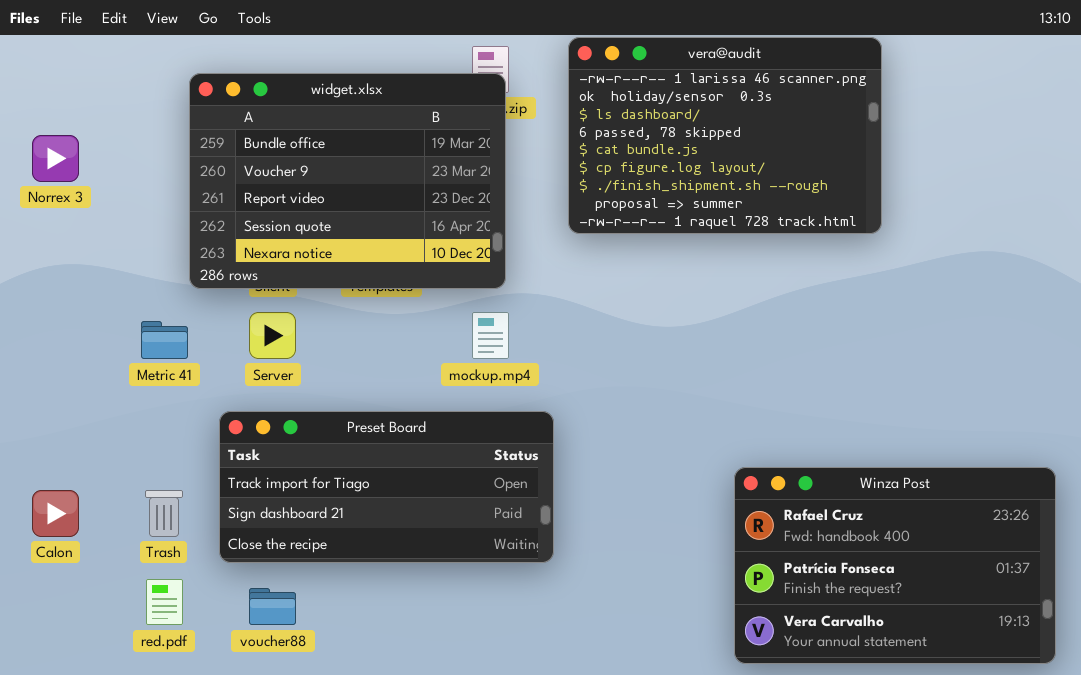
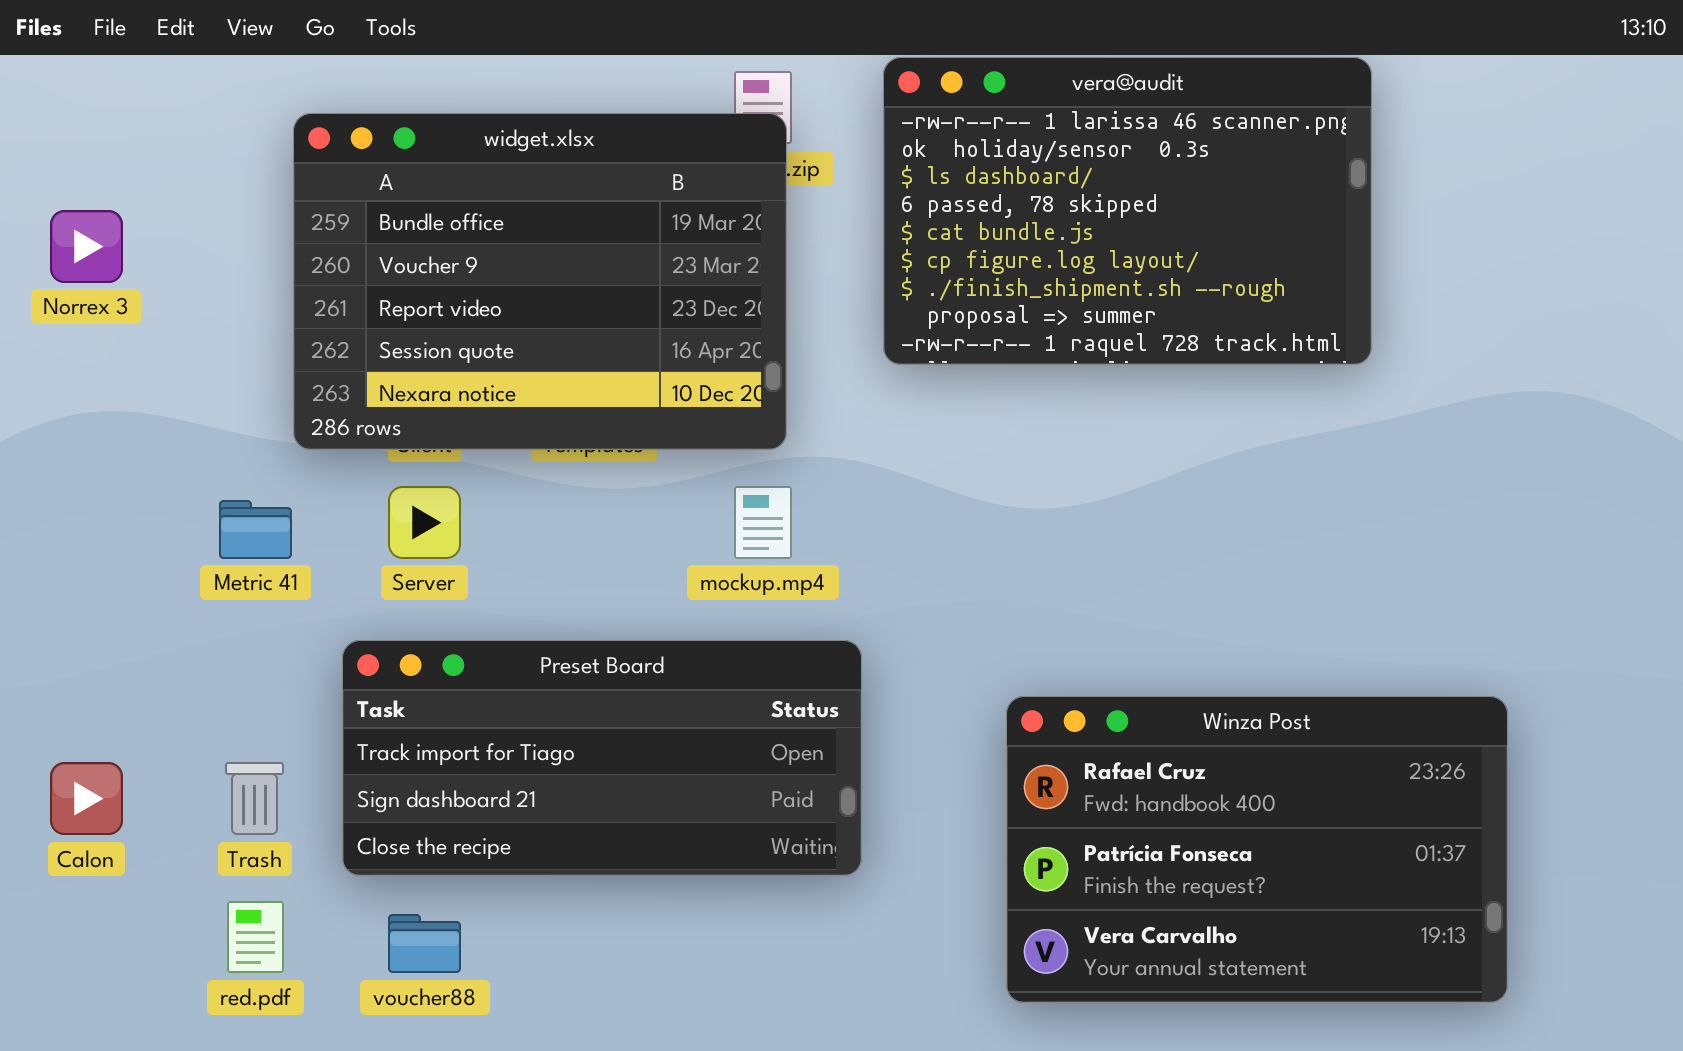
Winza Post: [734,467,1056,664] -> [1006,696,1508,1003], moved

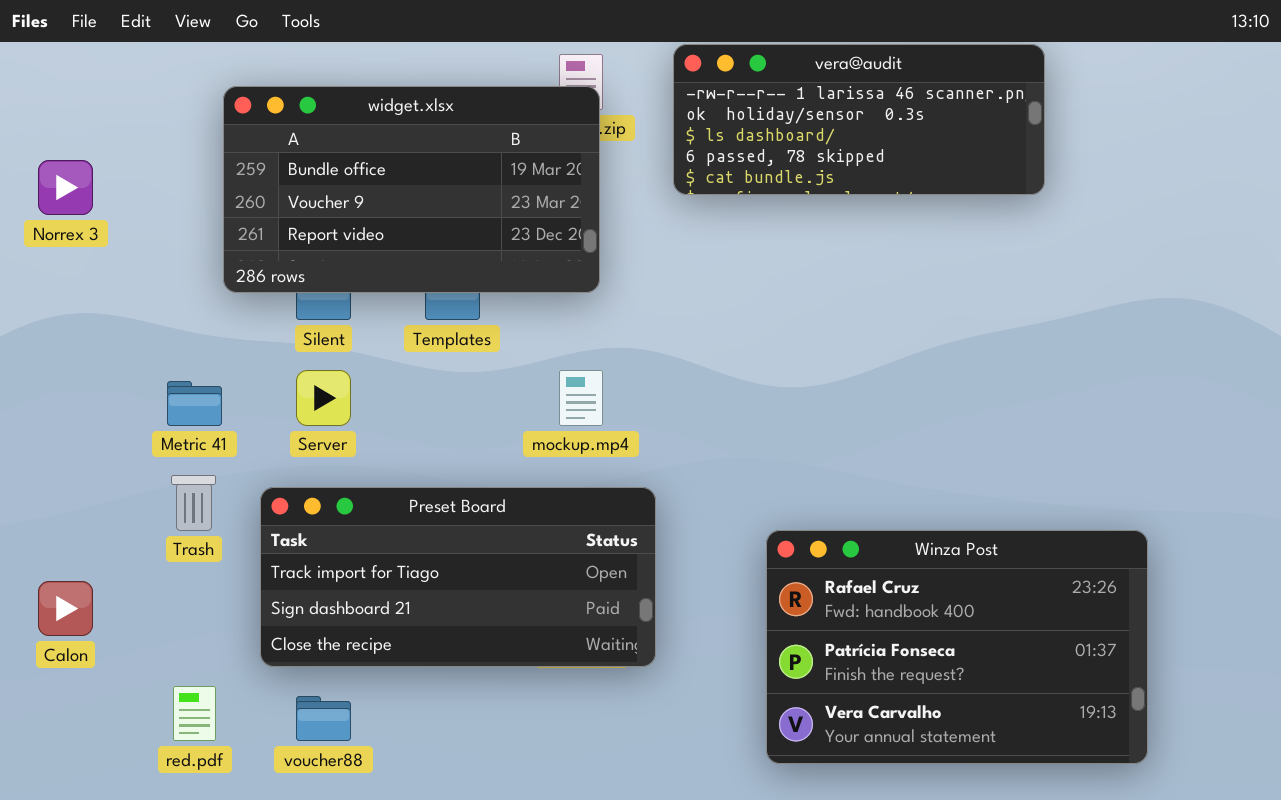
vera@audit: [883,57,1372,365] -> [673,44,1045,195], resized
widget.xlsx: [293,113,787,450] -> [223,86,600,293], resized
Trash: [225,762,284,835] -> [171,475,216,531], moved

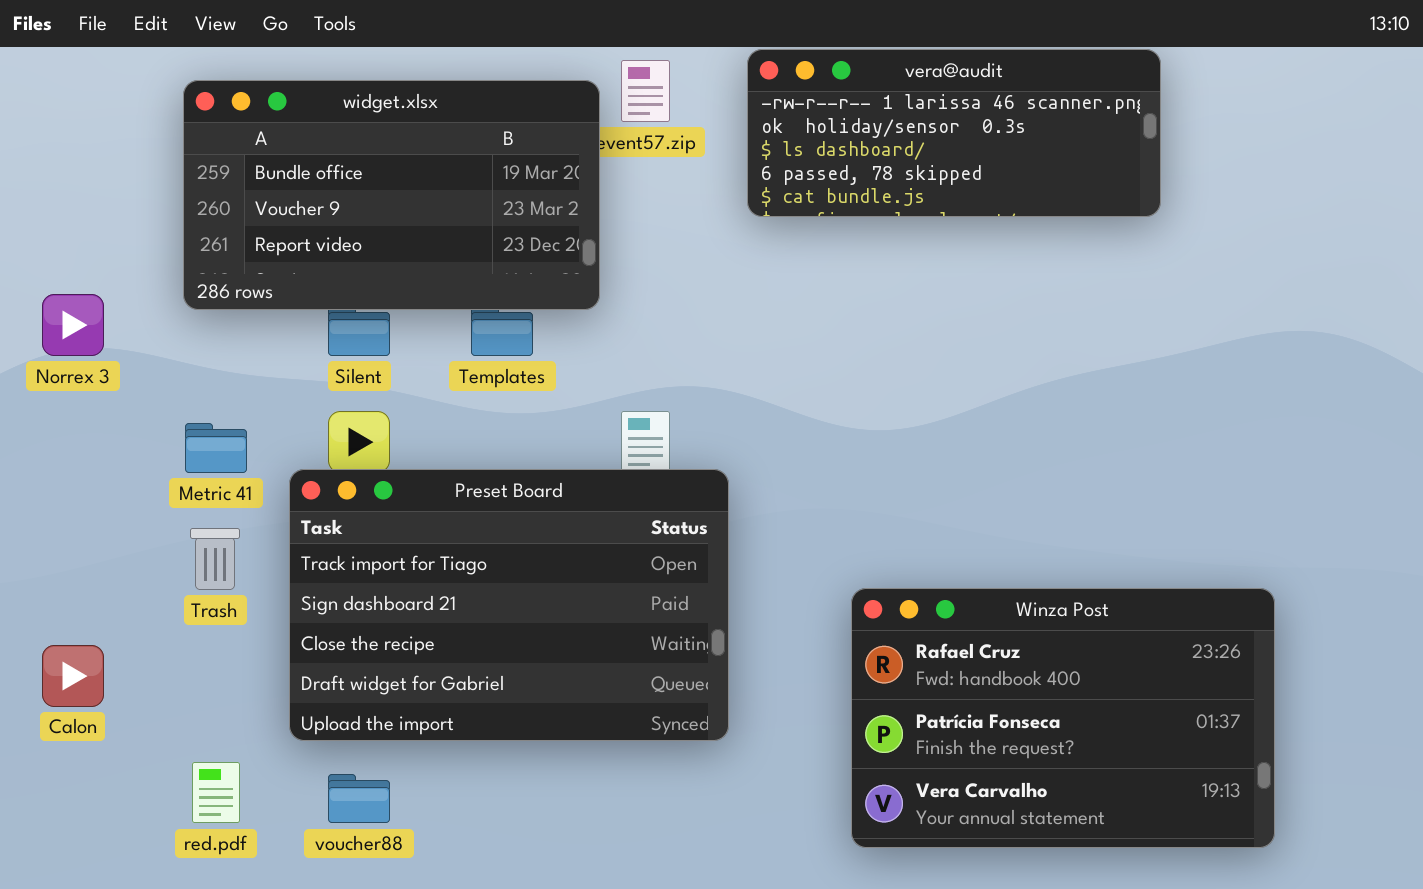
widget.xlsx: [223,86,600,293] -> [183,80,600,310], moved
Norrex 3: [38,160,93,215] -> [42,294,104,356], moved
Preset Board: [260,487,656,667] -> [289,469,729,741], resized

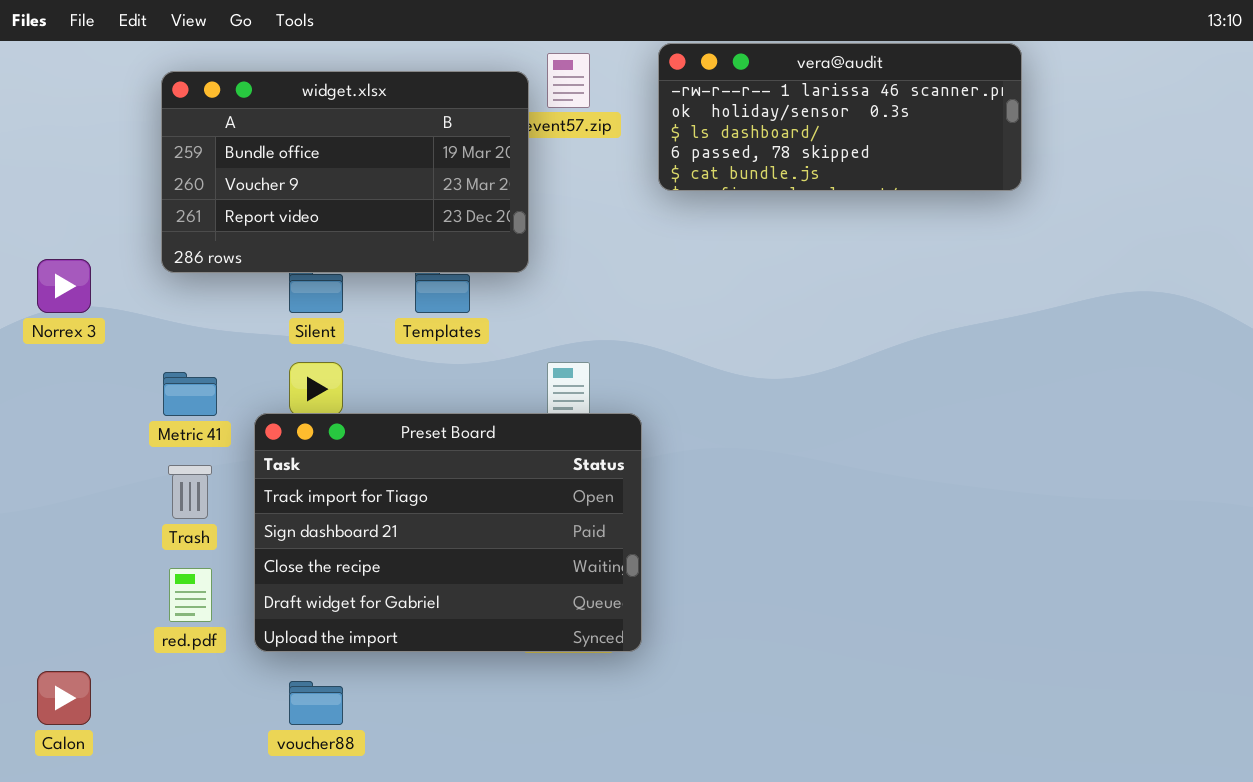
Winza Post: [851,588,1275,848] -> none, closed
Calon: [42,645,104,707] -> [37,671,91,725], moved
red.pdf: [192,762,240,823] -> [169,568,212,622], moved

